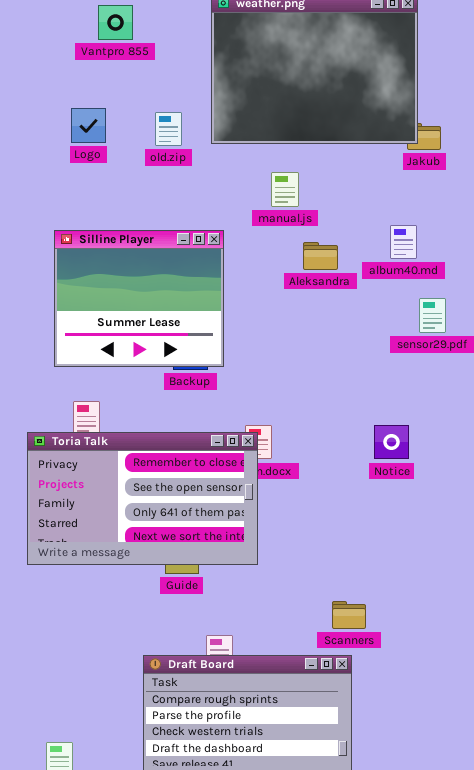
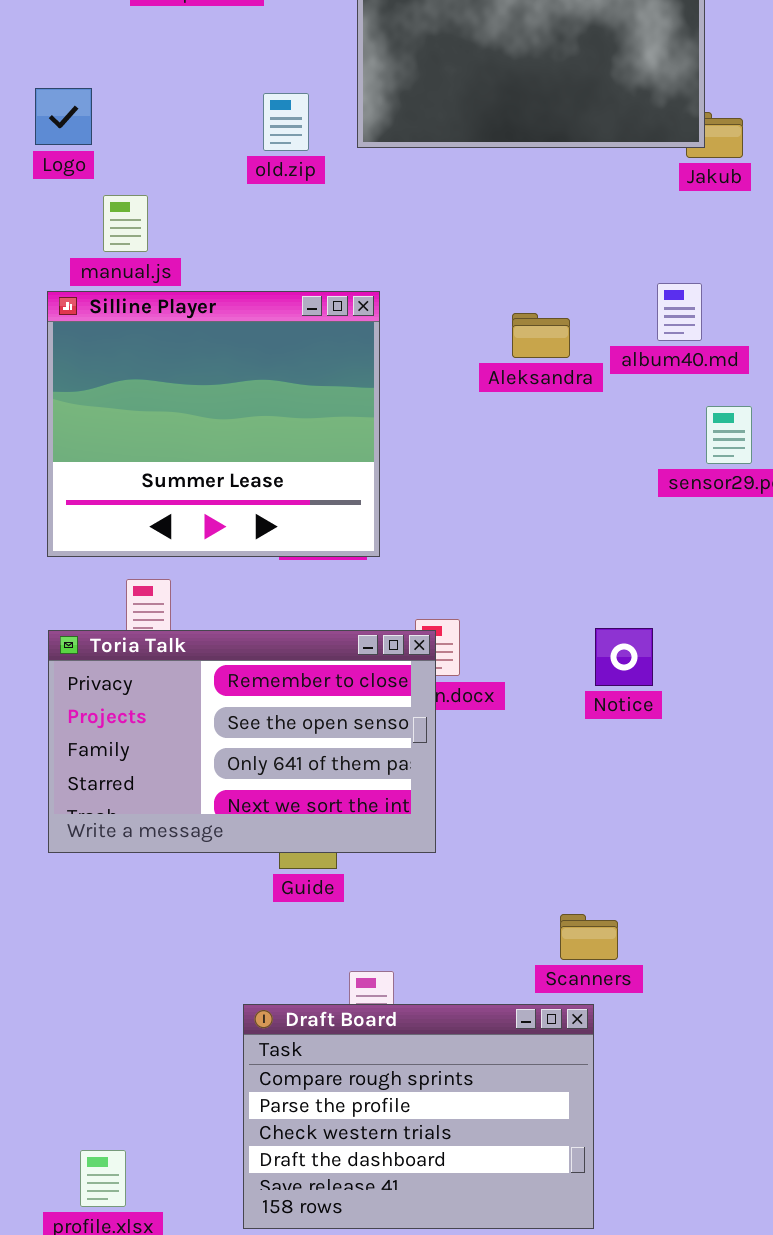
Logo: [71,108,106,143] -> [35,88,92,145], moved
manual.js: [271,172,299,207] -> [103,195,148,252], moved
Silline Player: [54,230,224,367] -> [47,291,380,557], resized
Notice: [374,425,409,459] -> [595,628,653,686], moved

